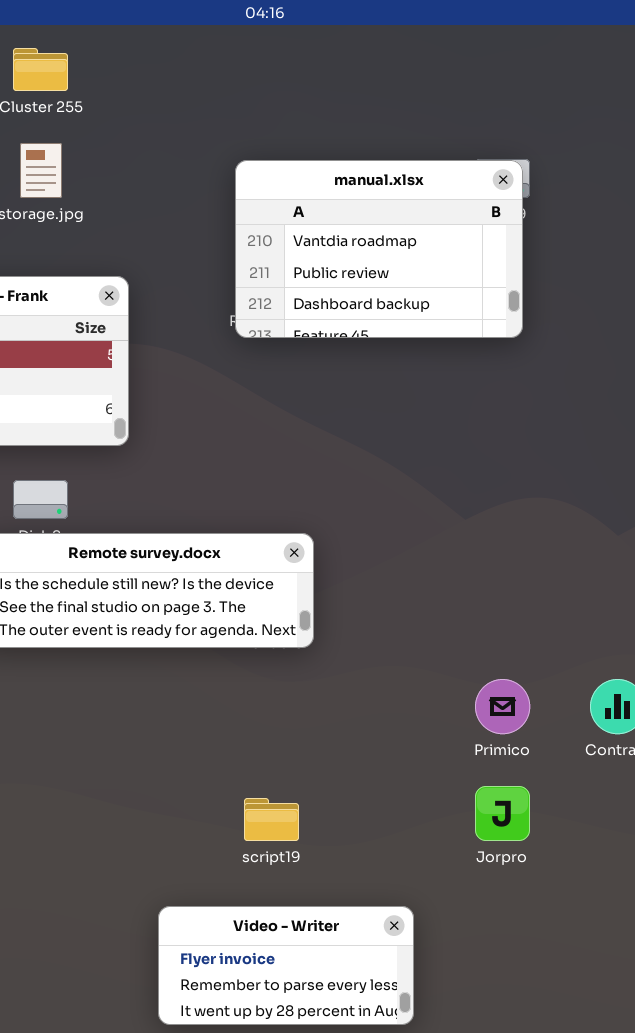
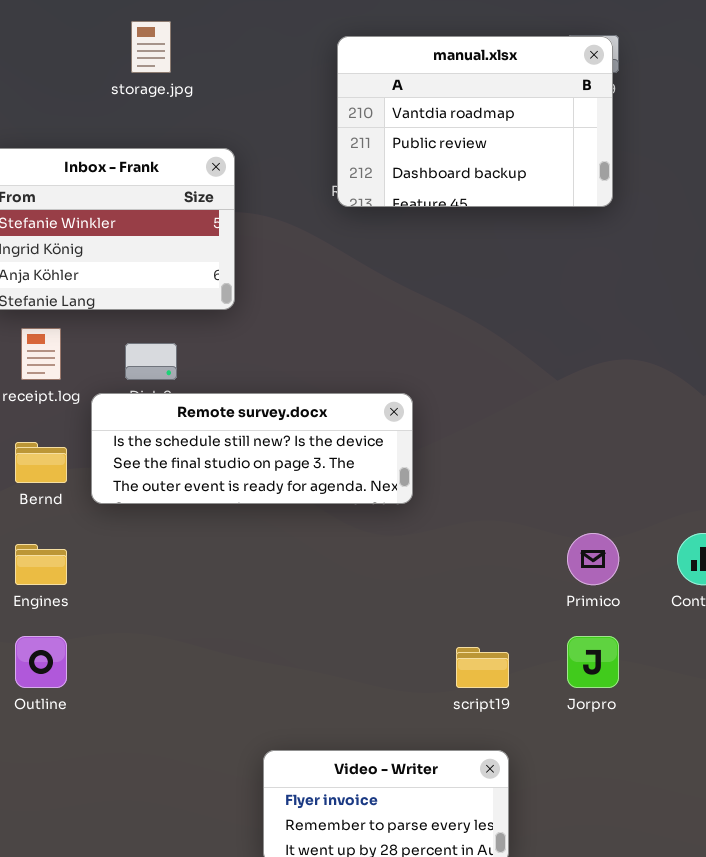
script19: [244,798,299,841] -> [456,647,509,688], moved

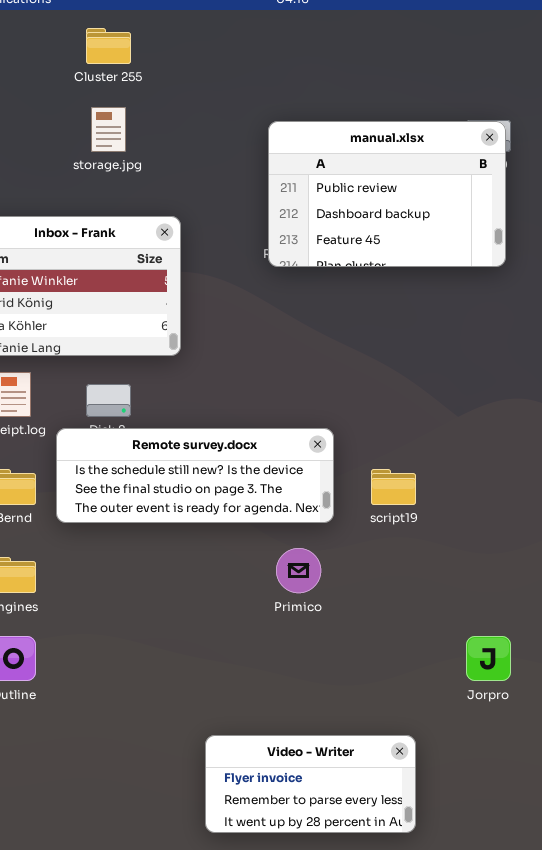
manual.xlsx: [337,36,613,207] -> [268,121,506,267], scrolled down 1 row
Primico: [567,533,619,585] -> [276,548,321,593], moved
script19: [456,647,509,688] -> [371,469,416,505], moved

